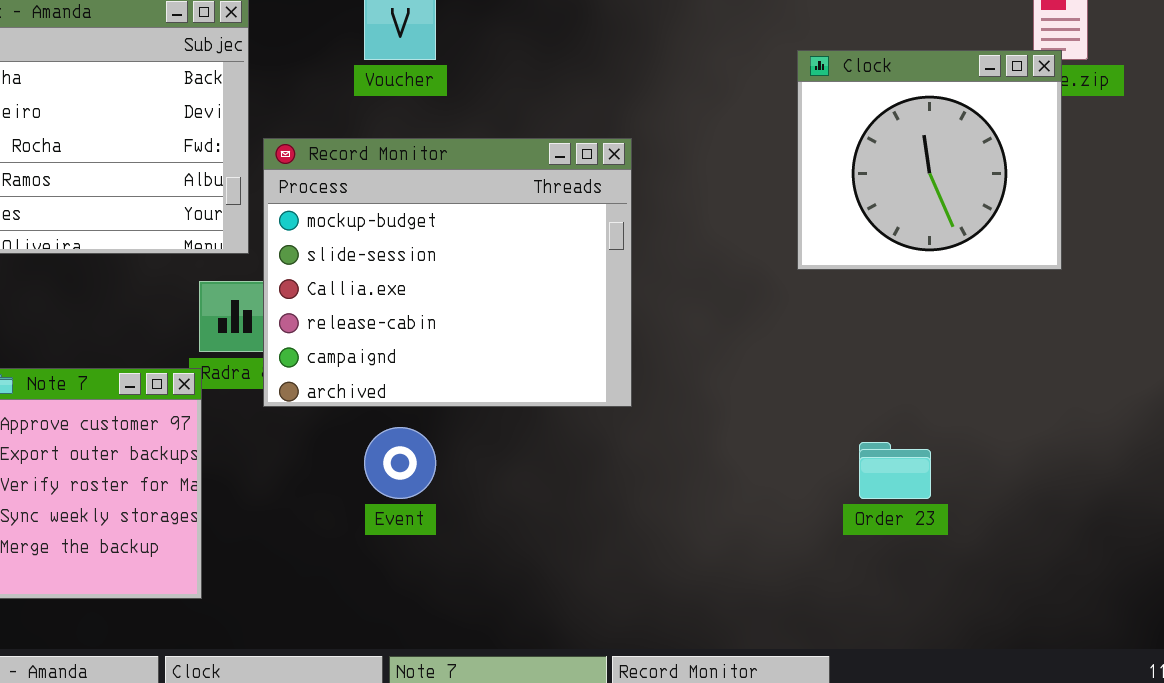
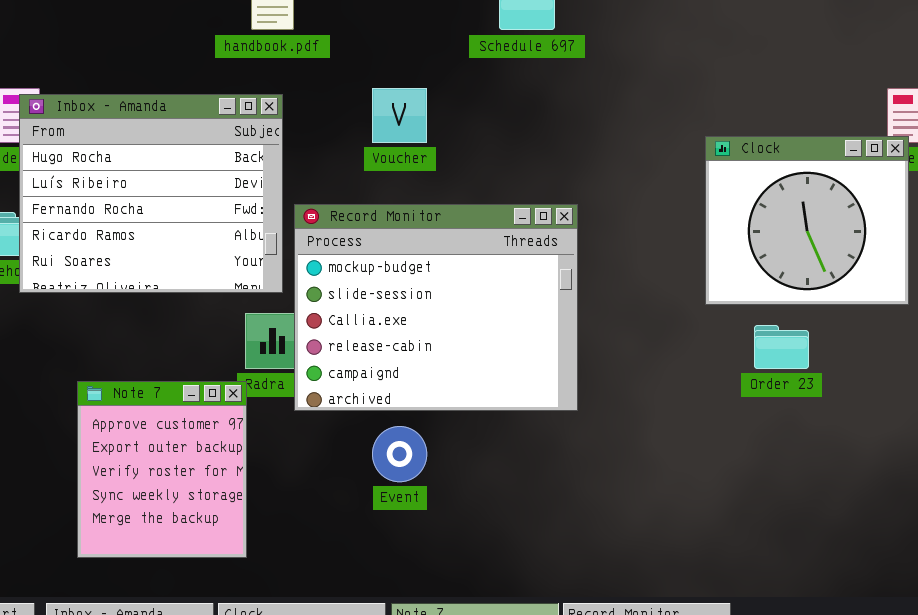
Order 23: [859,442,931,499] -> [754,325,809,369], moved

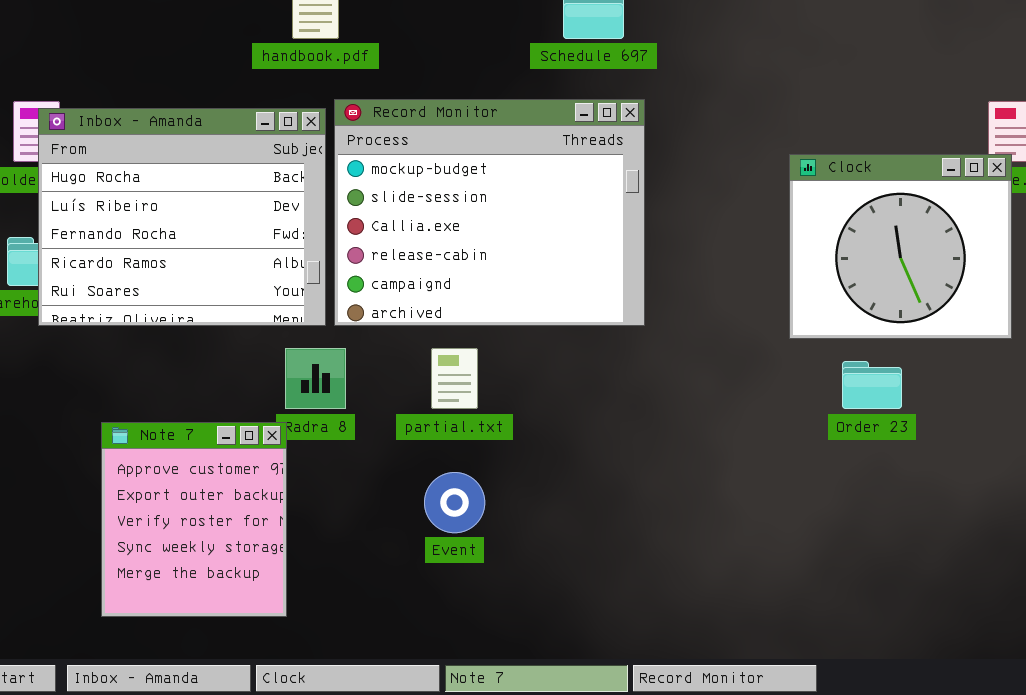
Record Monitor: [294,204,578,411] -> [334,99,645,326], moved

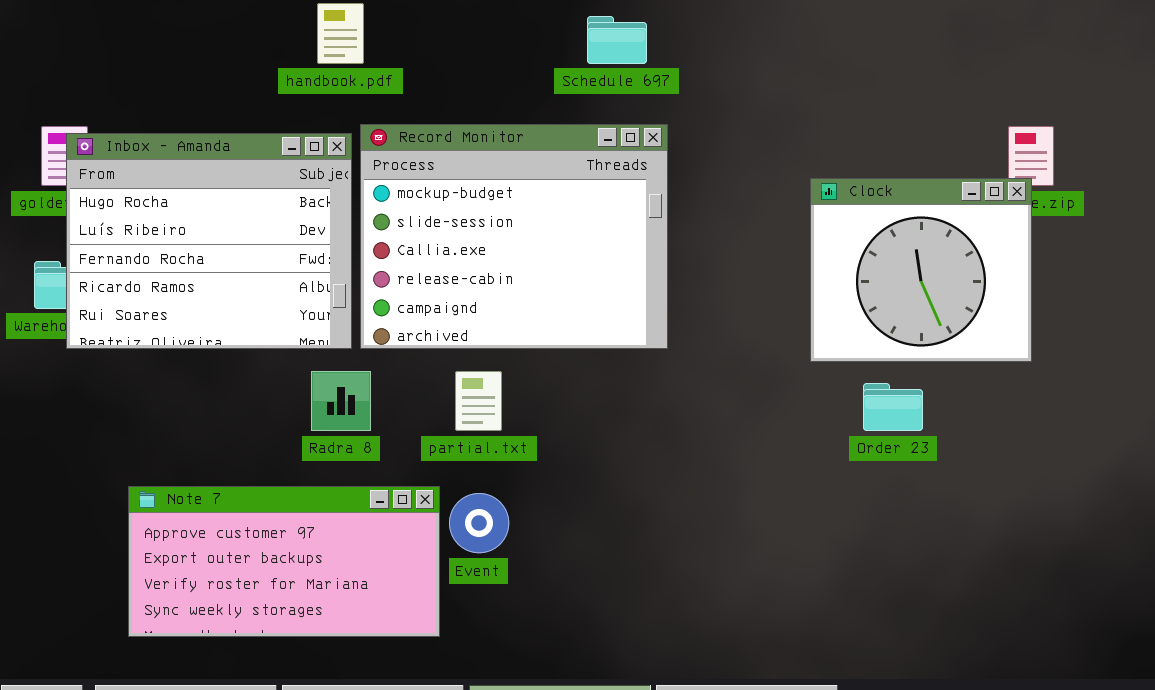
Note 7: [101,422,287,617] -> [128,486,440,637], resized

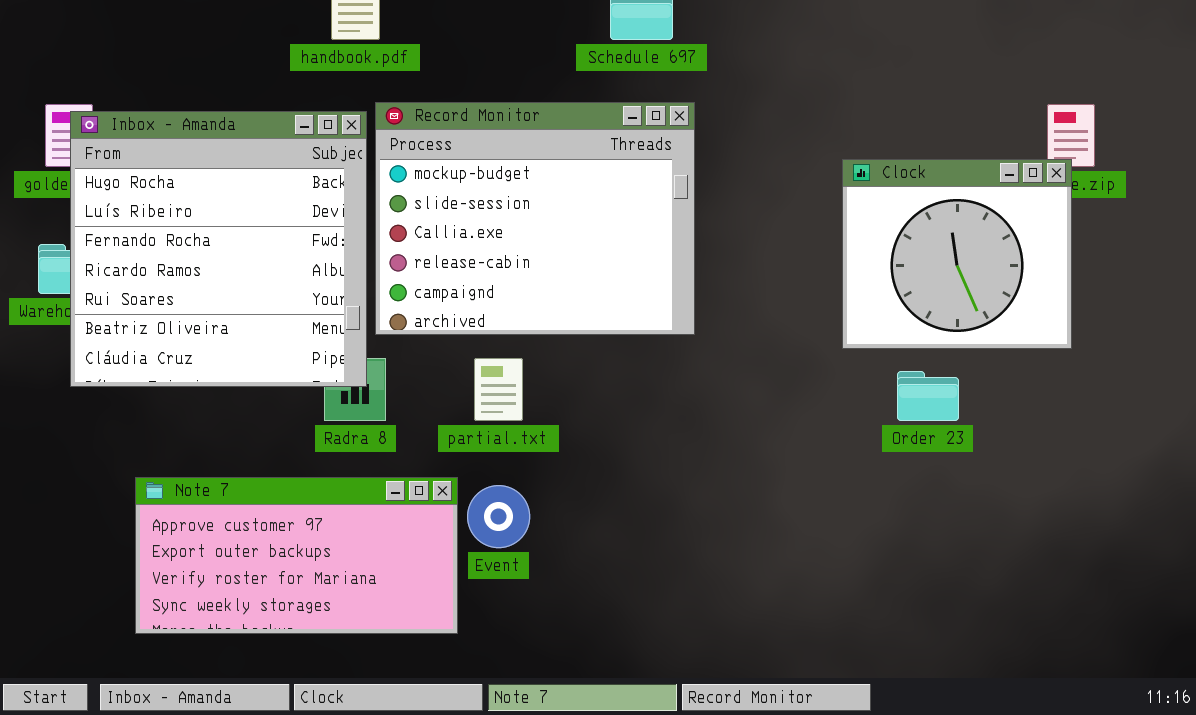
Inbox - Amanda: [66,133,352,349] -> [70,111,367,387], resized

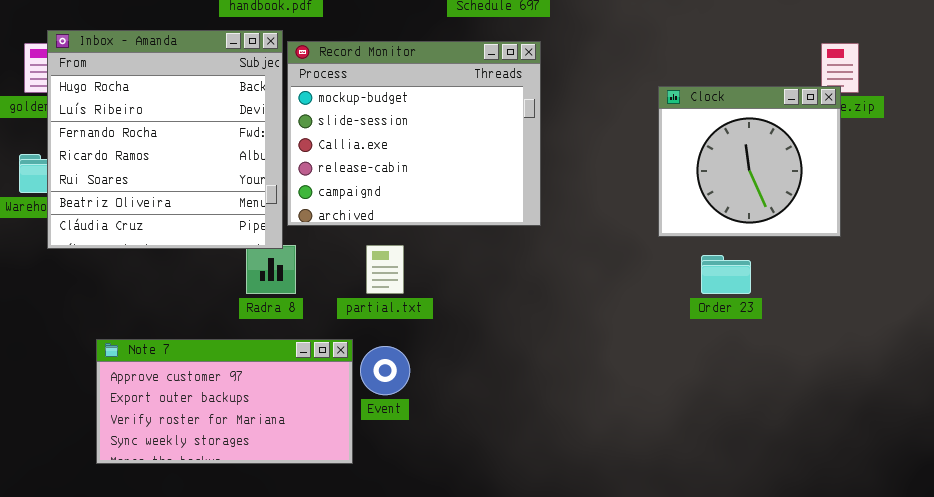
Inbox - Amanda: [70,111,367,387] -> [47,30,283,249], moved

